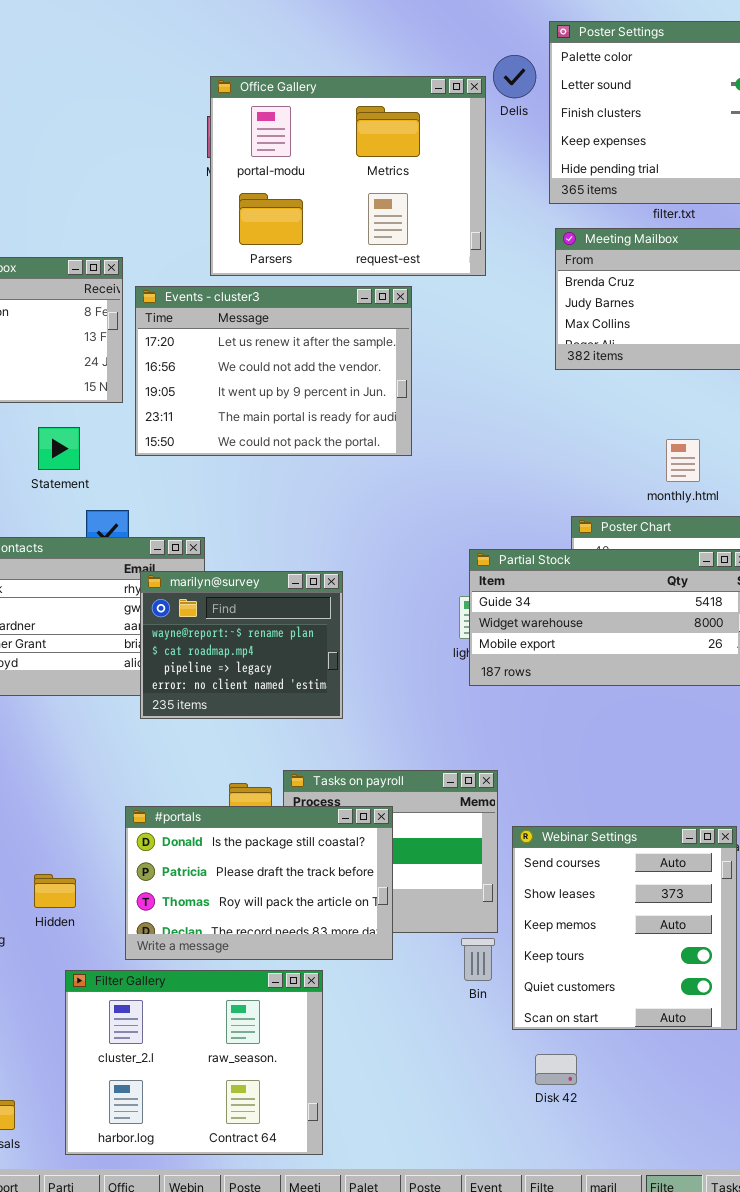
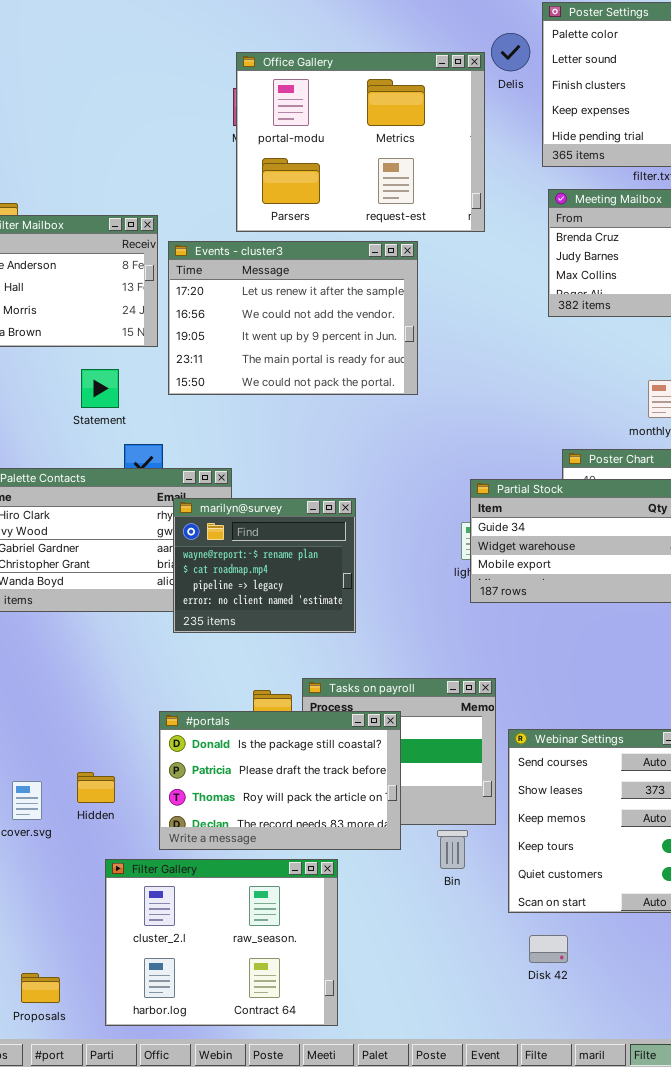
Bin: [461,938,495,981] -> [437,830,468,869], moved

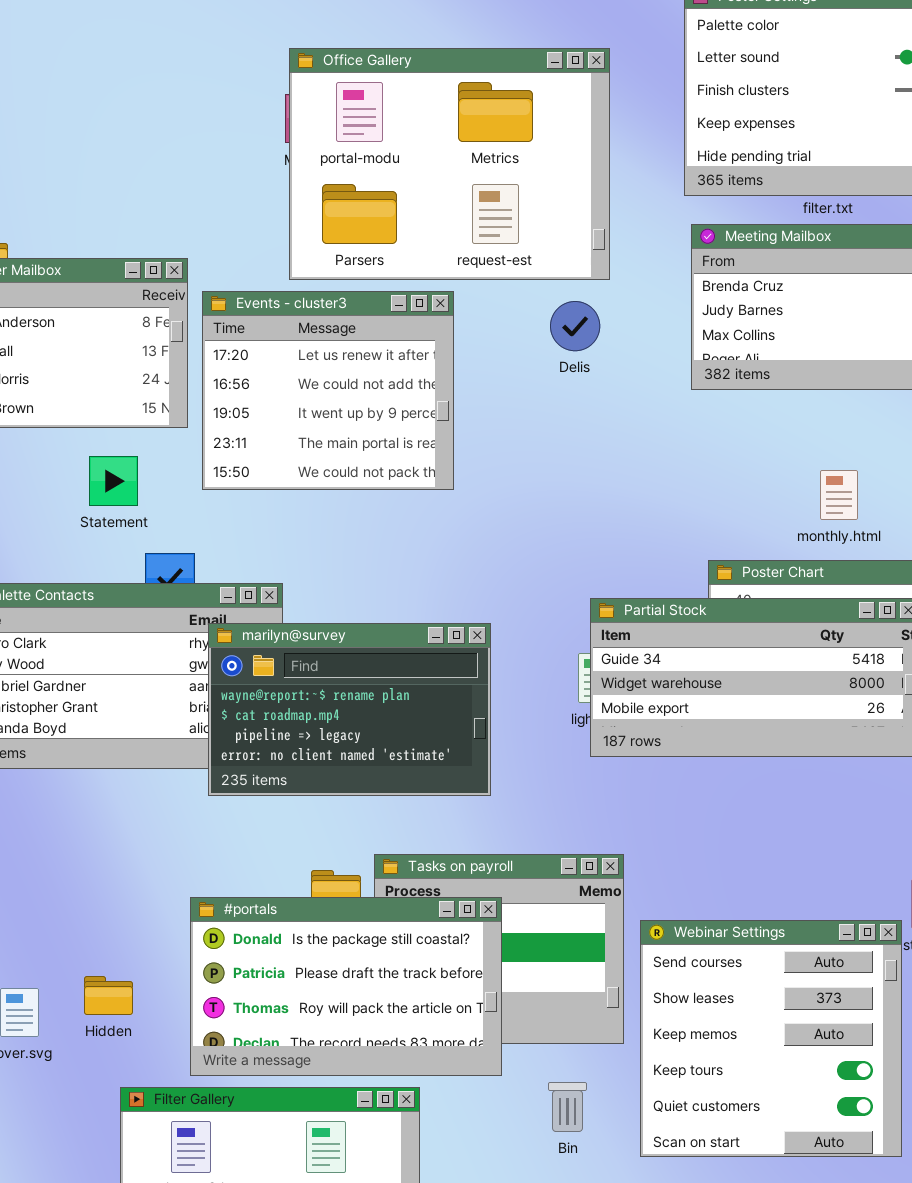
Delis: [491,33,530,71] -> [550,301,600,351], moved
Events - cluster3: [168,241,418,395] -> [202,291,454,490], resized
marilyn@survey: [173,498,356,633] -> [208,623,491,796], resized
Bin: [437,830,468,869] -> [548,1082,587,1132], moved

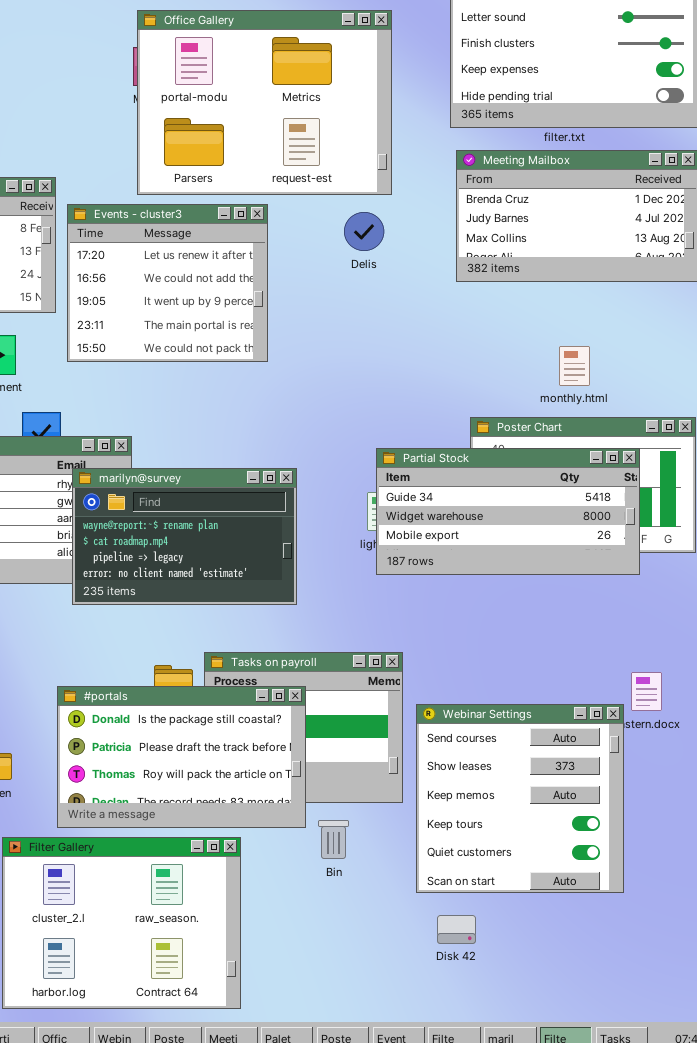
Bin: [548,1082,587,1132] -> [318,820,349,859], moved

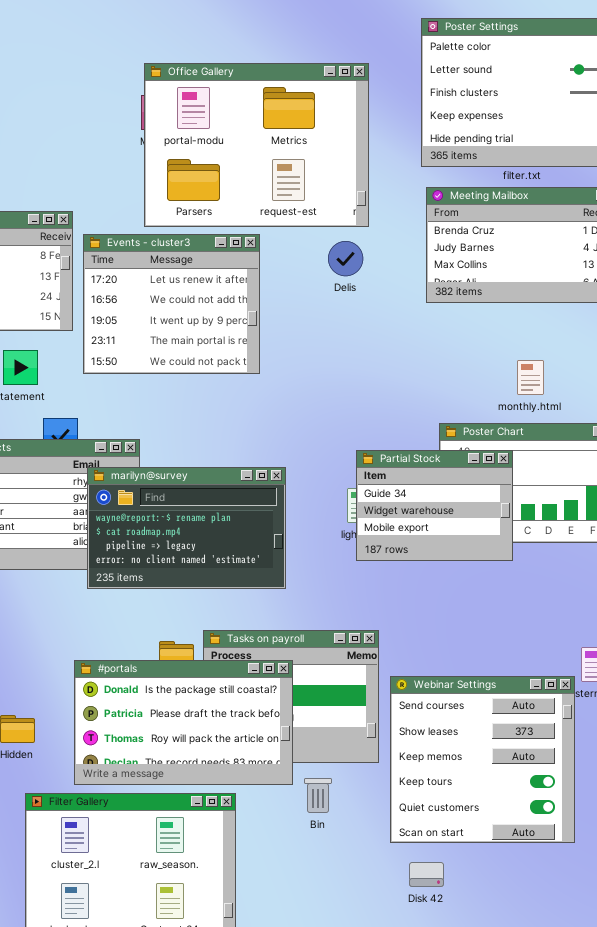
Partial Stock: [376,448,640,575] -> [356,450,513,561], resized

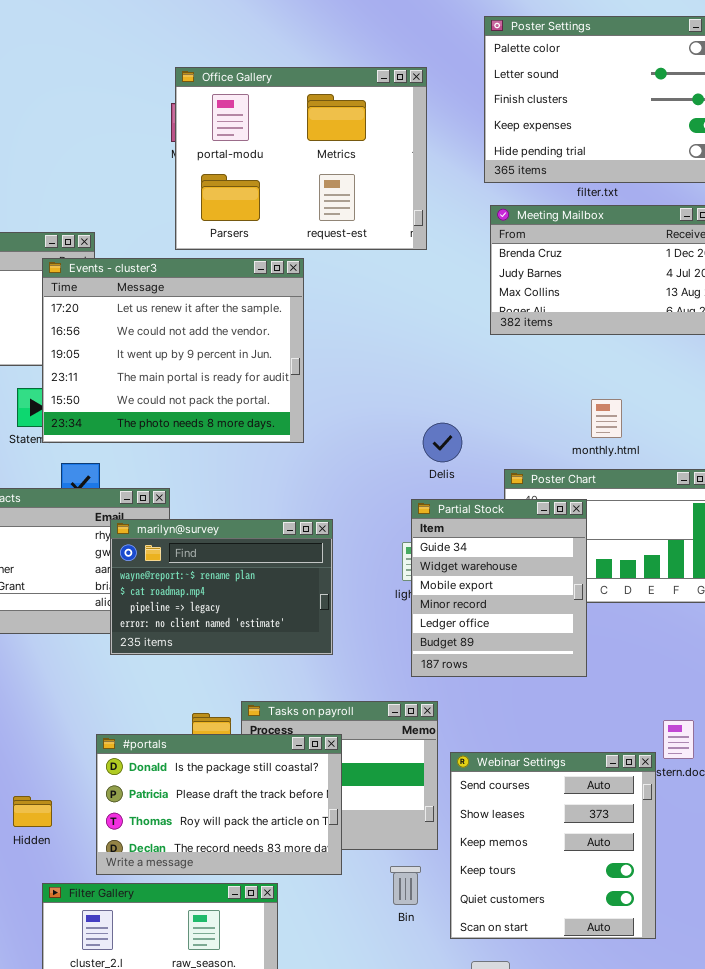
Events - cluster3: [83,234,260,374] -> [42,258,304,443], resized
Delis: [328,241,363,276] -> [423,423,462,462], moved
Partial Stock: [356,450,513,561] -> [411,499,587,677], resized
Bin: [304,778,332,813] -> [390,866,421,905], moved

